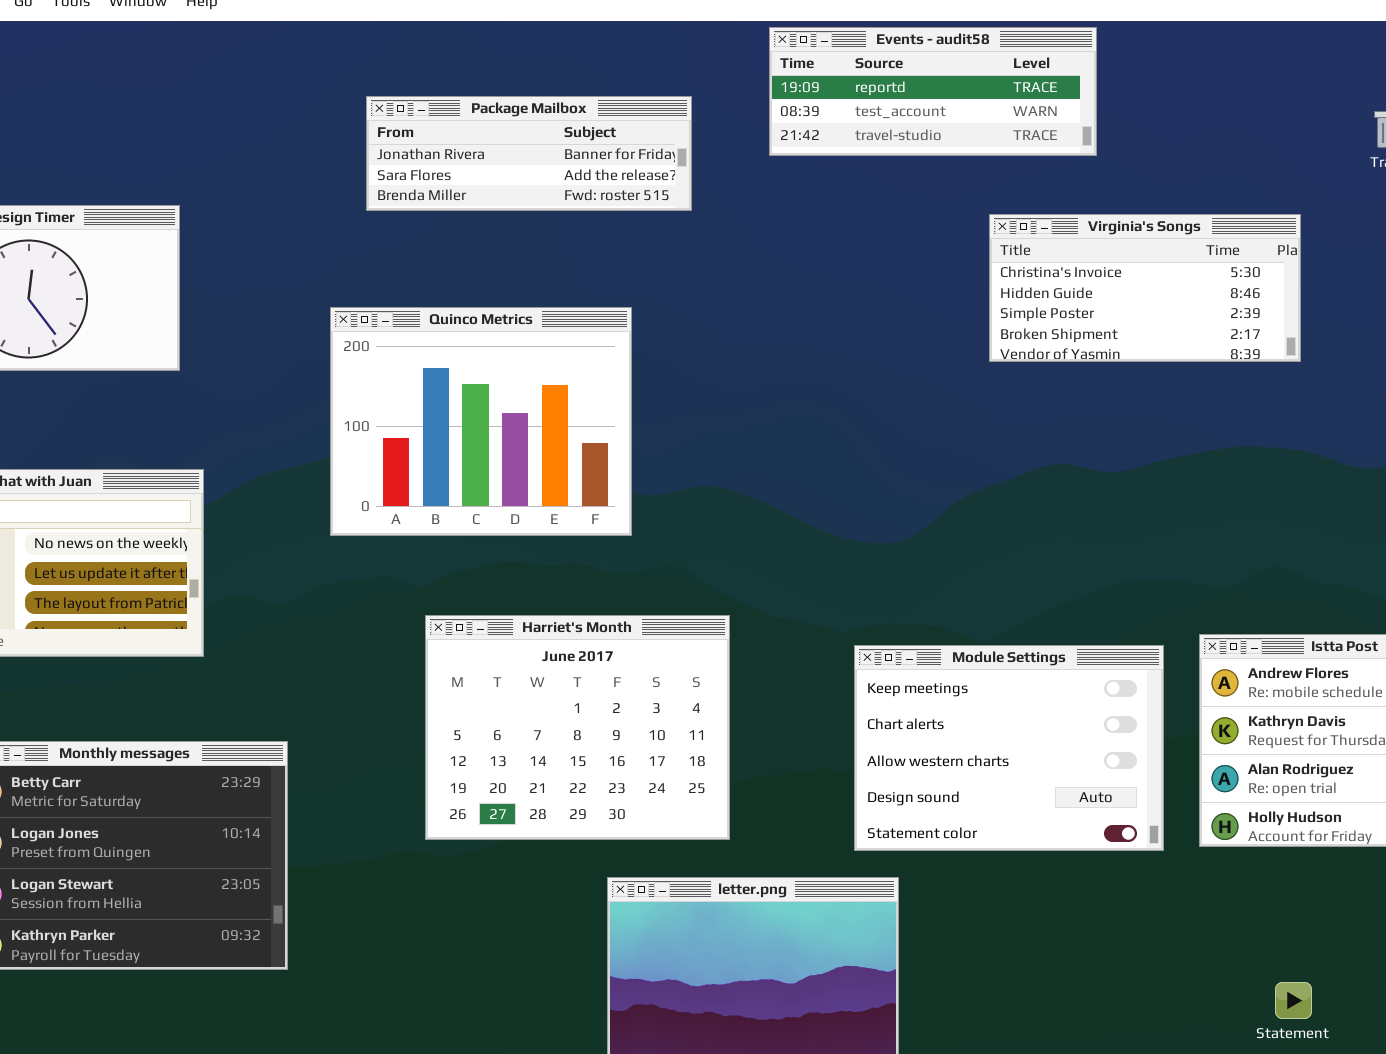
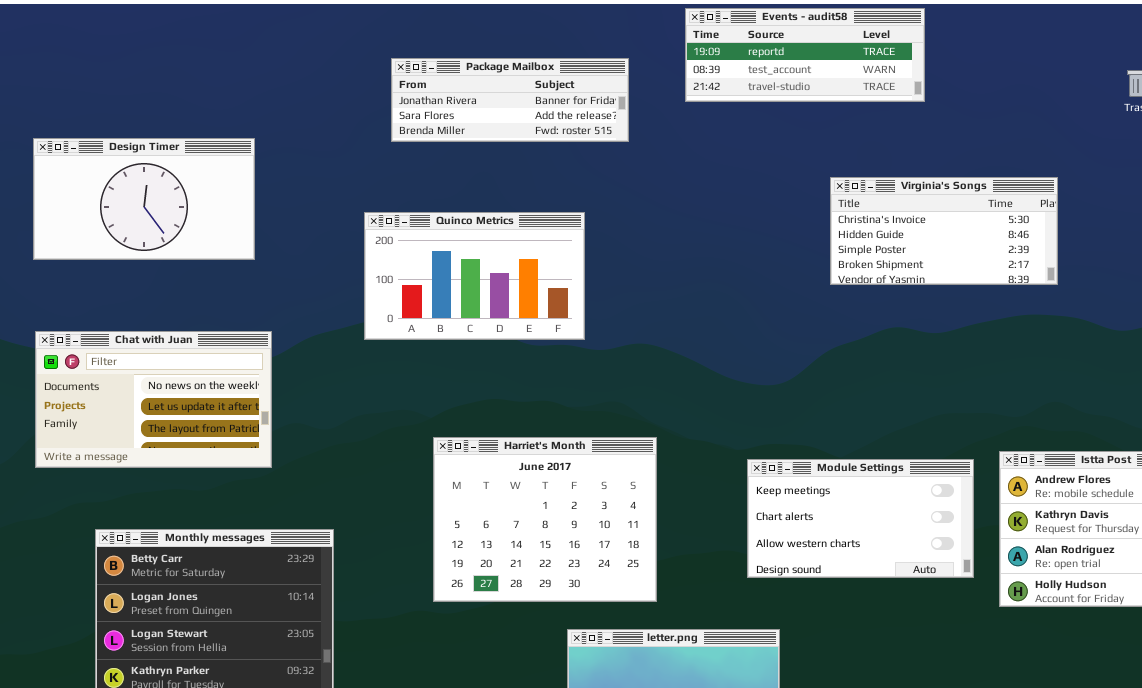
Virginia's Songs: [989,214,1301,362] -> [830,177,1058,285], moved
Quinco Metrics: [330,307,632,536] -> [364,212,585,340], resized
Module Settings: [854,645,1164,851] -> [747,459,974,578], resized

